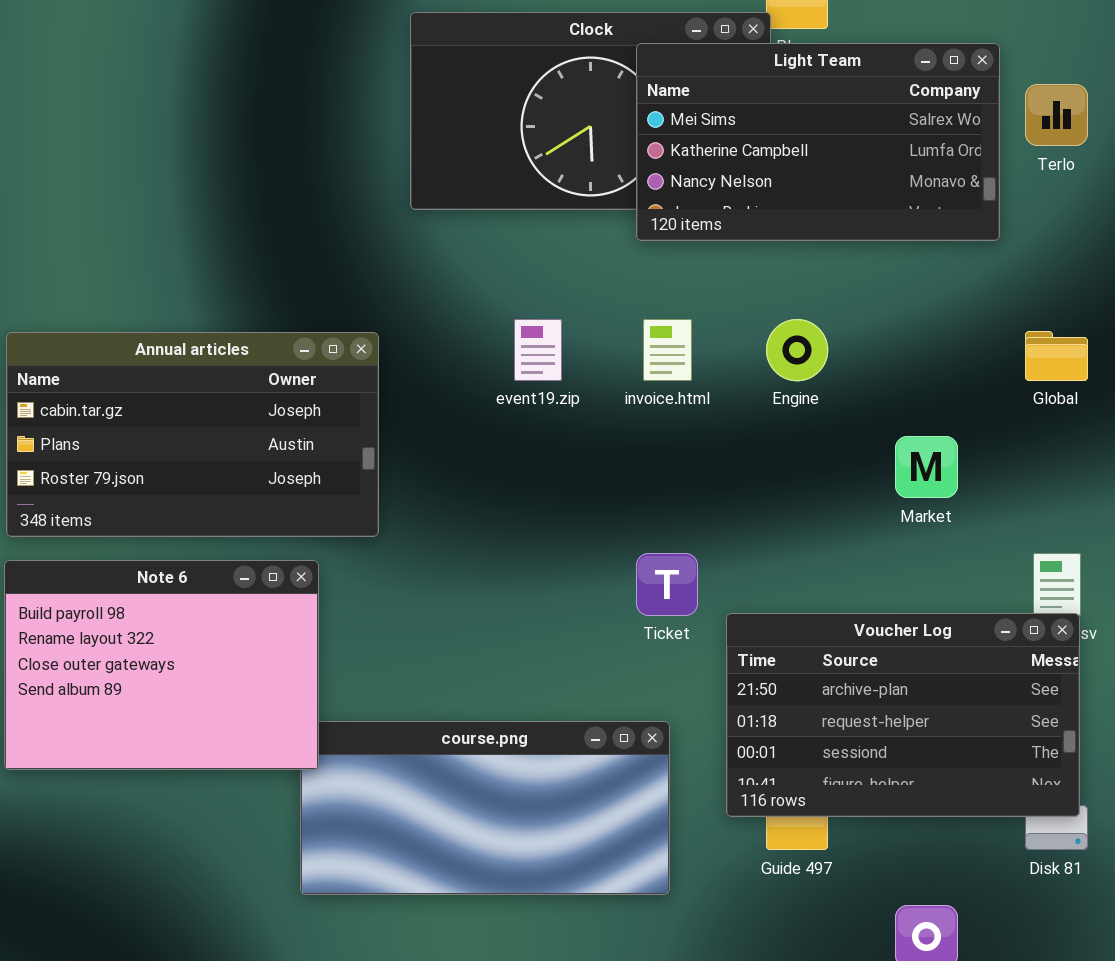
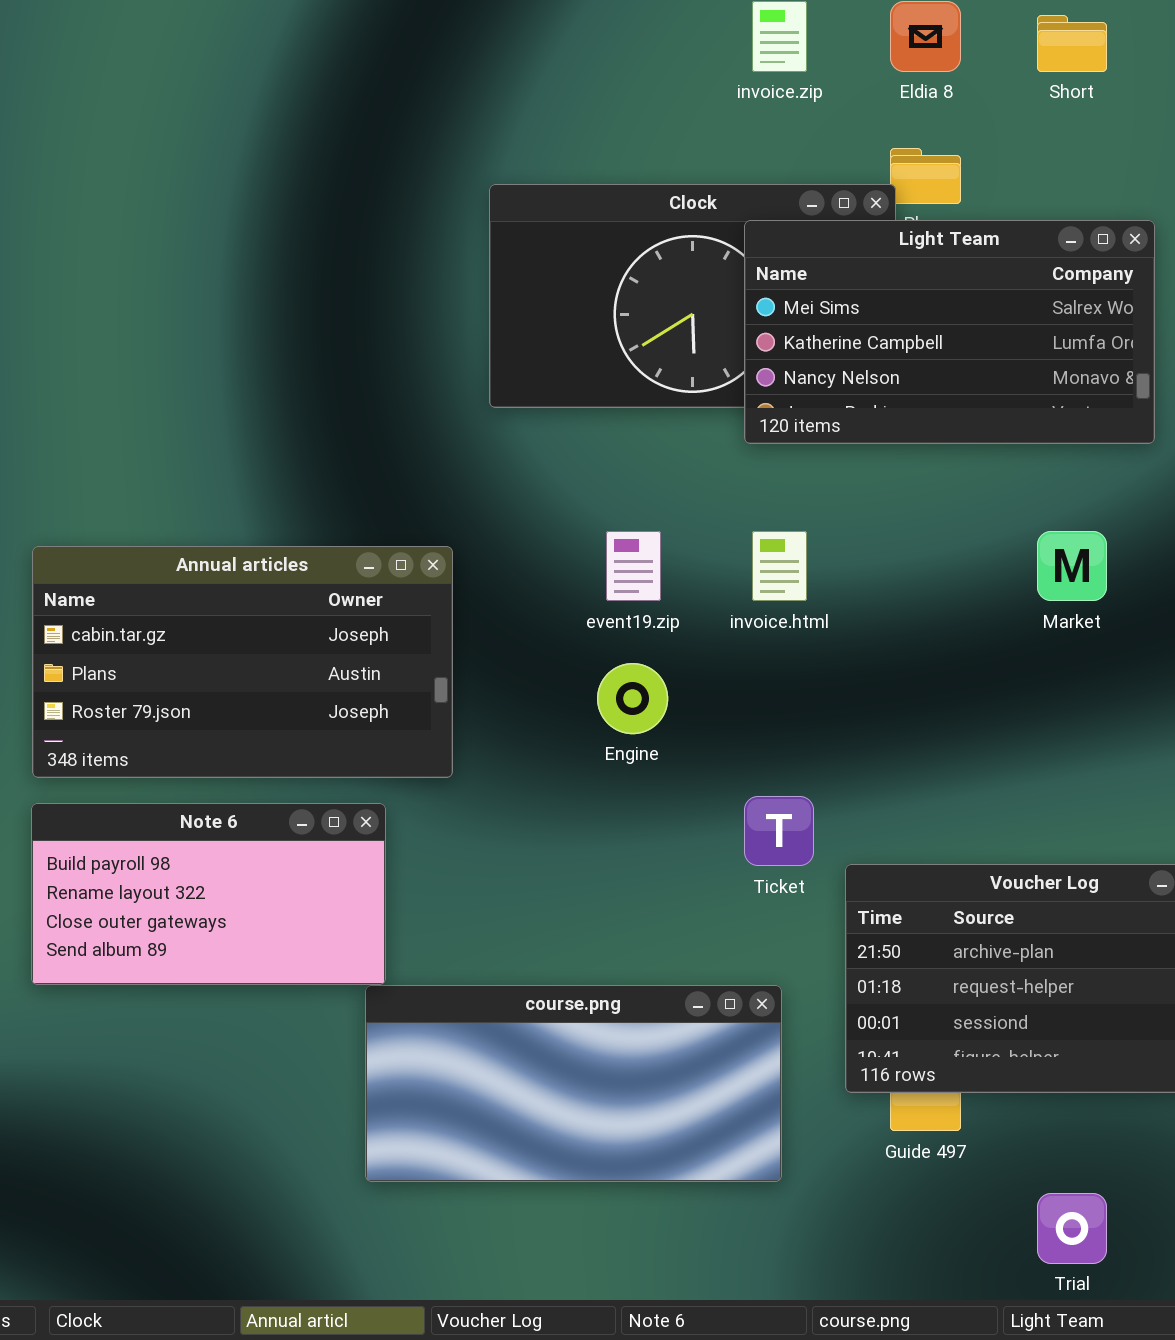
Engine: [766,319,828,381] -> [597,663,668,734], moved
Market: [895,436,958,498] -> [1037,531,1107,601], moved
Note 6: [4,560,319,770] -> [31,803,386,985], resized

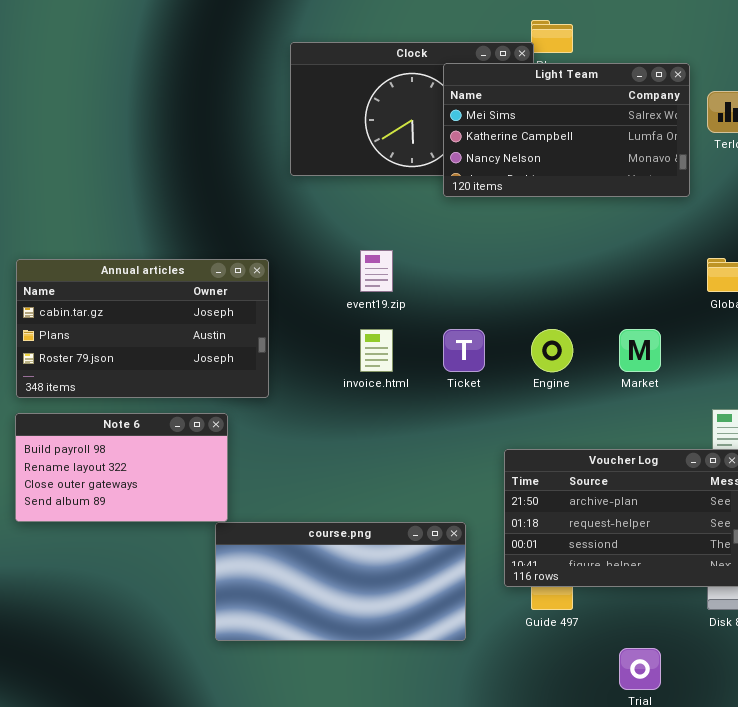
invoice.html: [752,531,807,601] -> [360,329,393,372], moved
Market: [1037,531,1107,601] -> [619,329,661,372], moved
Engine: [597,663,668,734] -> [531,329,573,372], moved
Ticket: [744,796,814,866] -> [443,329,485,372], moved

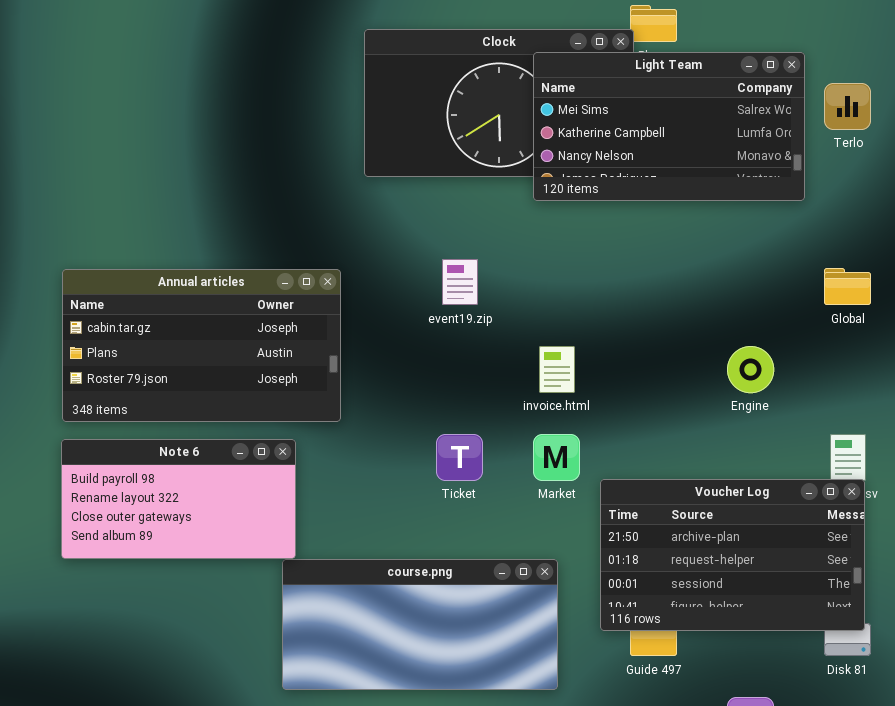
invoice.html: [360,329,393,372] -> [539,346,575,393], moved
Ticket: [443,329,485,372] -> [436,434,483,481], moved
Engine: [531,329,573,372] -> [727,346,774,393], moved
Market: [619,329,661,372] -> [533,434,580,481], moved

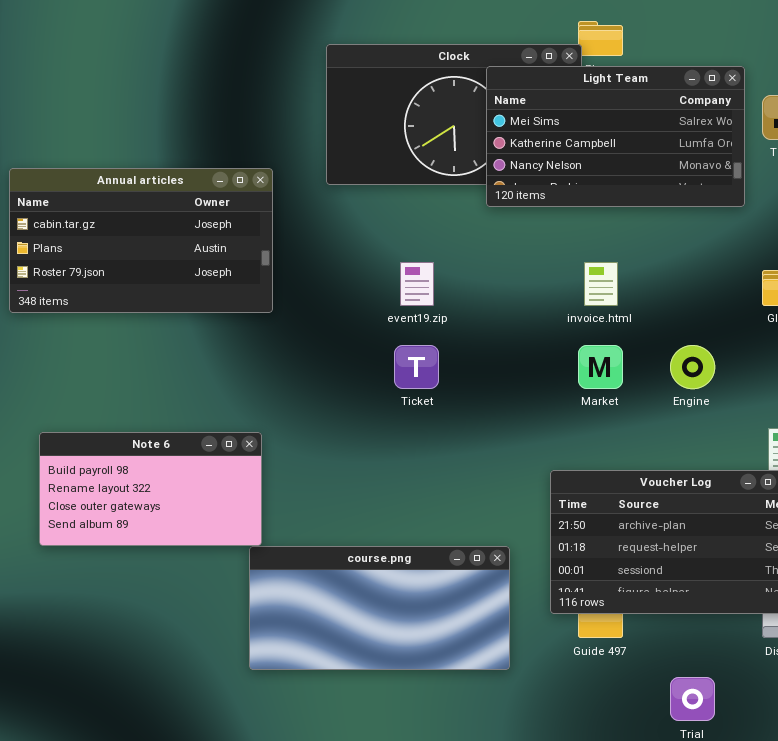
Annual articles: [62,269,341,422] -> [9,168,273,313], moved
invoice.html: [539,346,575,393] -> [584,262,618,306], moved
Ticket: [436,434,483,481] -> [394,345,439,389], moved
Market: [533,434,580,481] -> [578,345,623,389], moved

